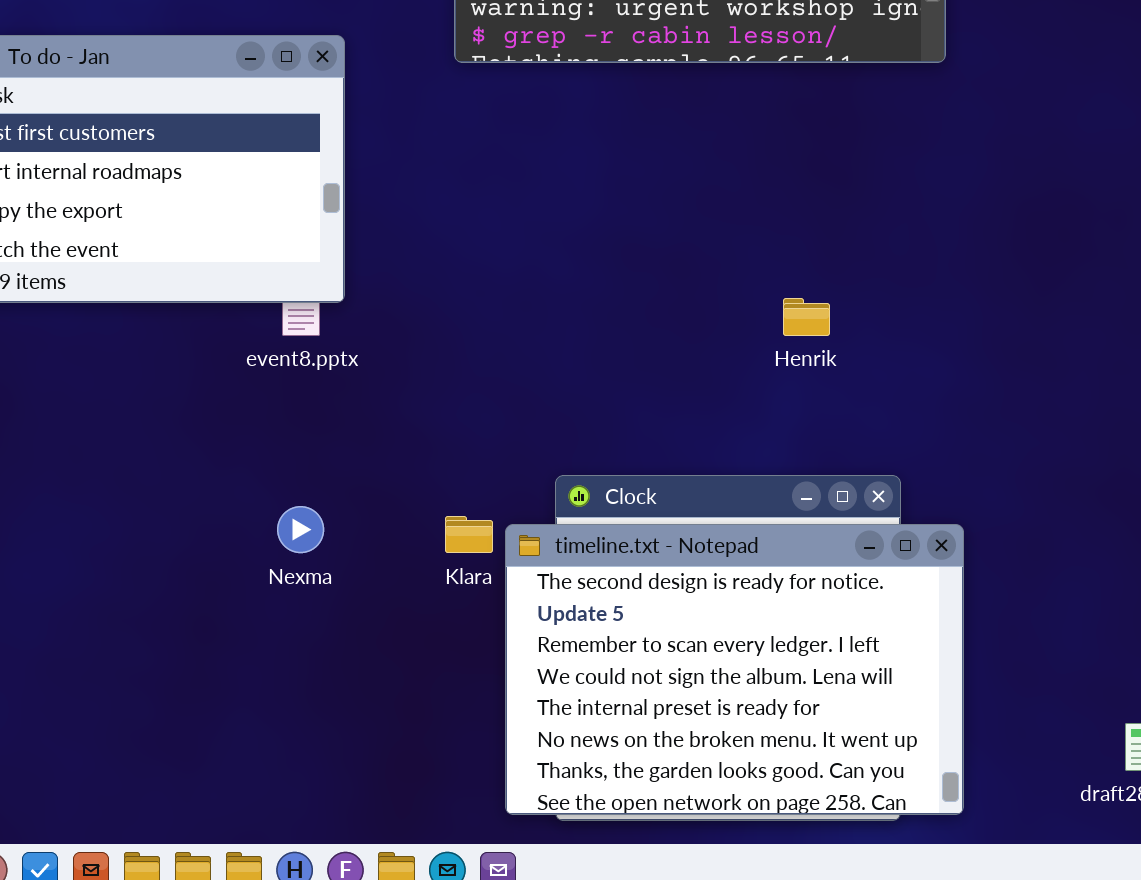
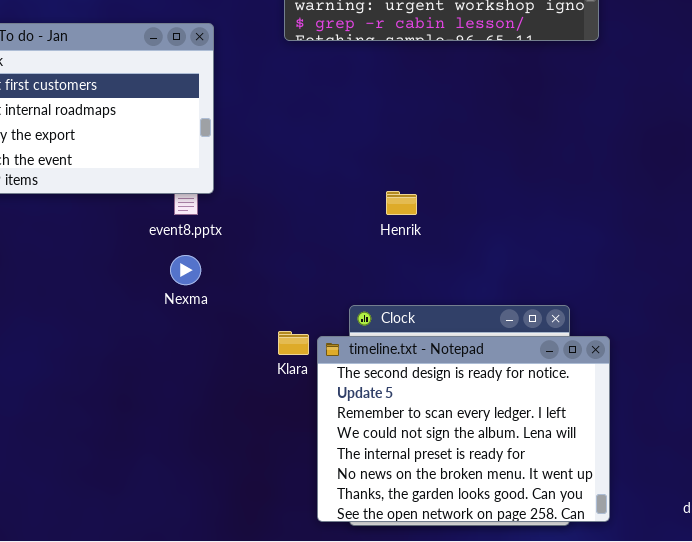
Henrik: [783,298,830,336] -> [386,191,417,215], moved
Nexma: [277,506,324,553] -> [170,255,201,285], moved

